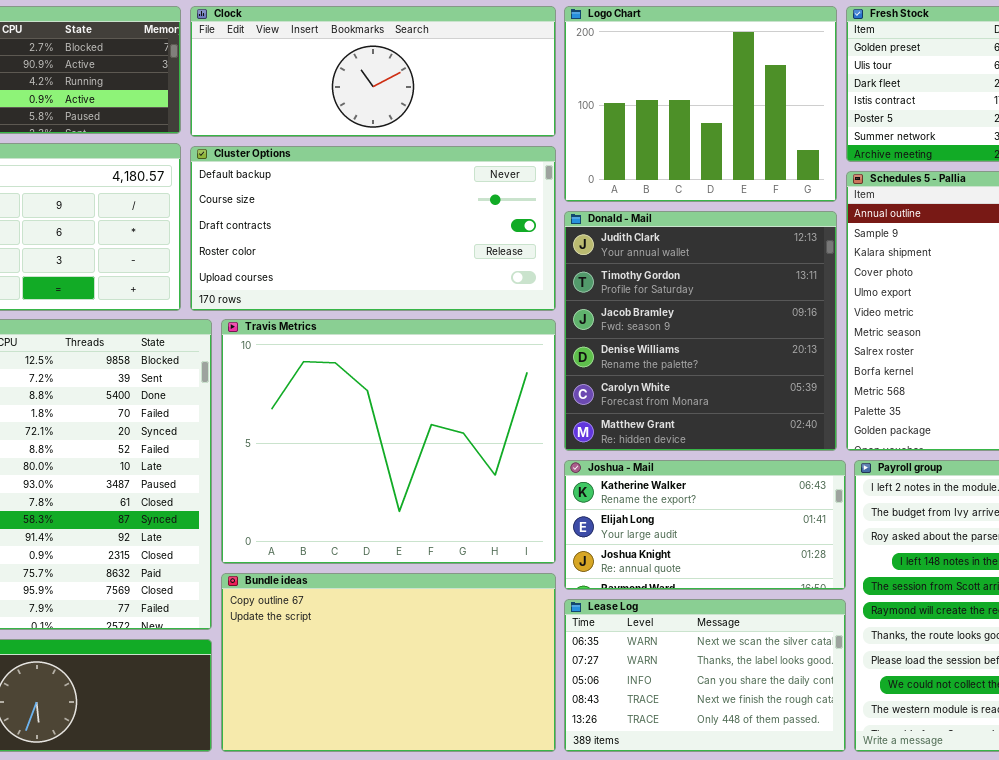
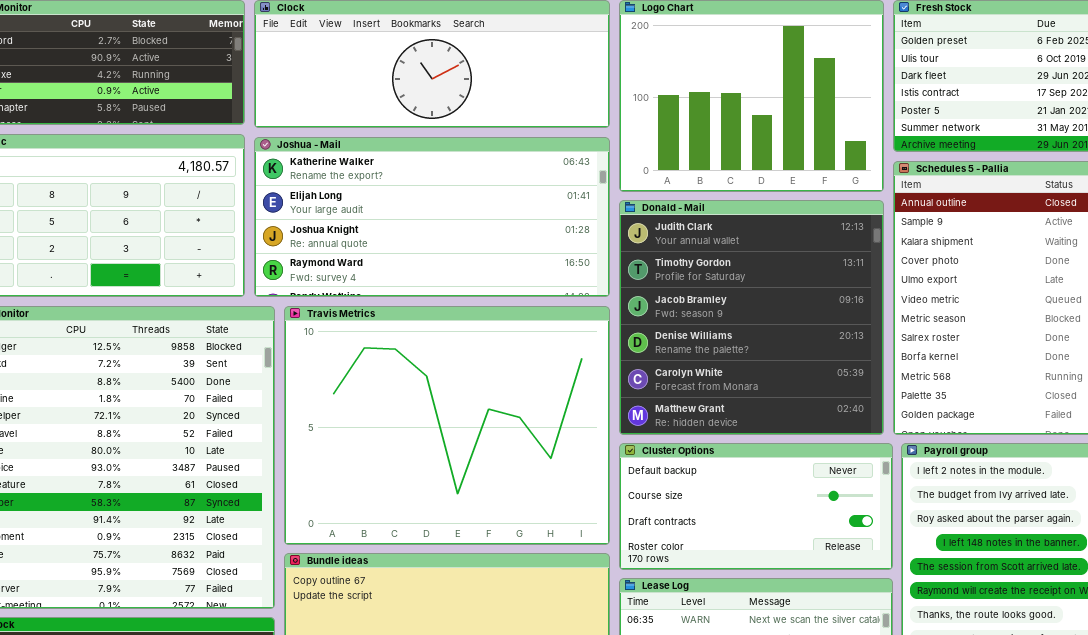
Cluster Options: [190,146,556,311] -> [619,443,893,570], moved, resized
Joshua - Mail: [564,460,846,590] -> [254,137,610,297], moved, resized

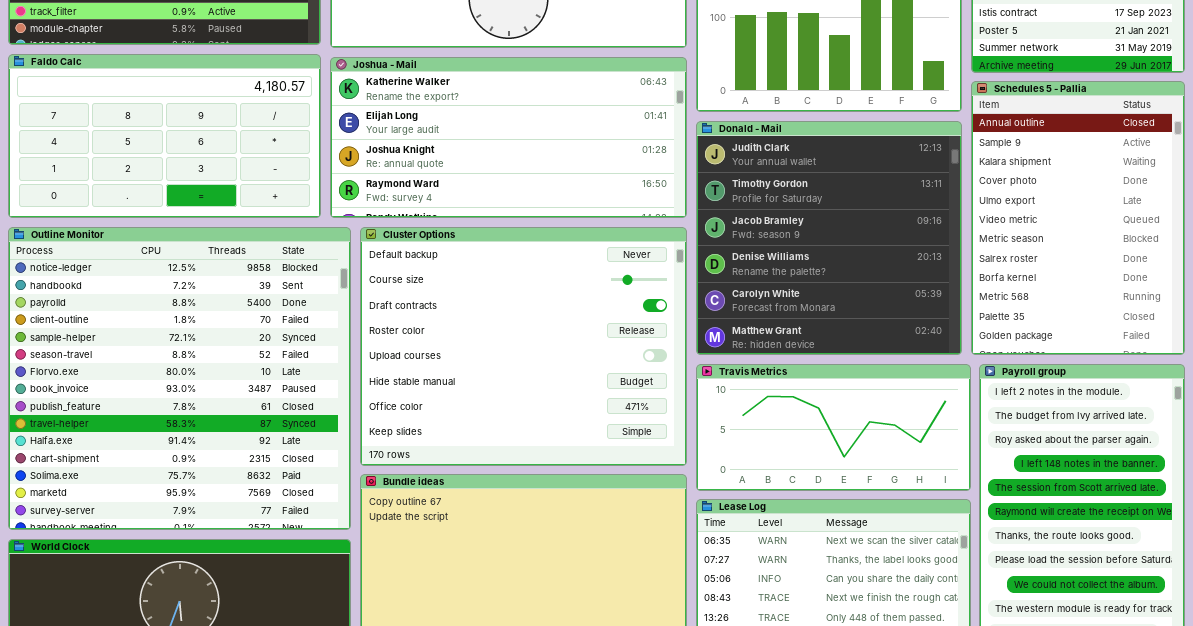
Travis Metrics: [284,306,610,545] -> [696,364,971,491], moved, resized
Cluster Options: [619,443,893,570] -> [360,227,687,466], moved, resized

